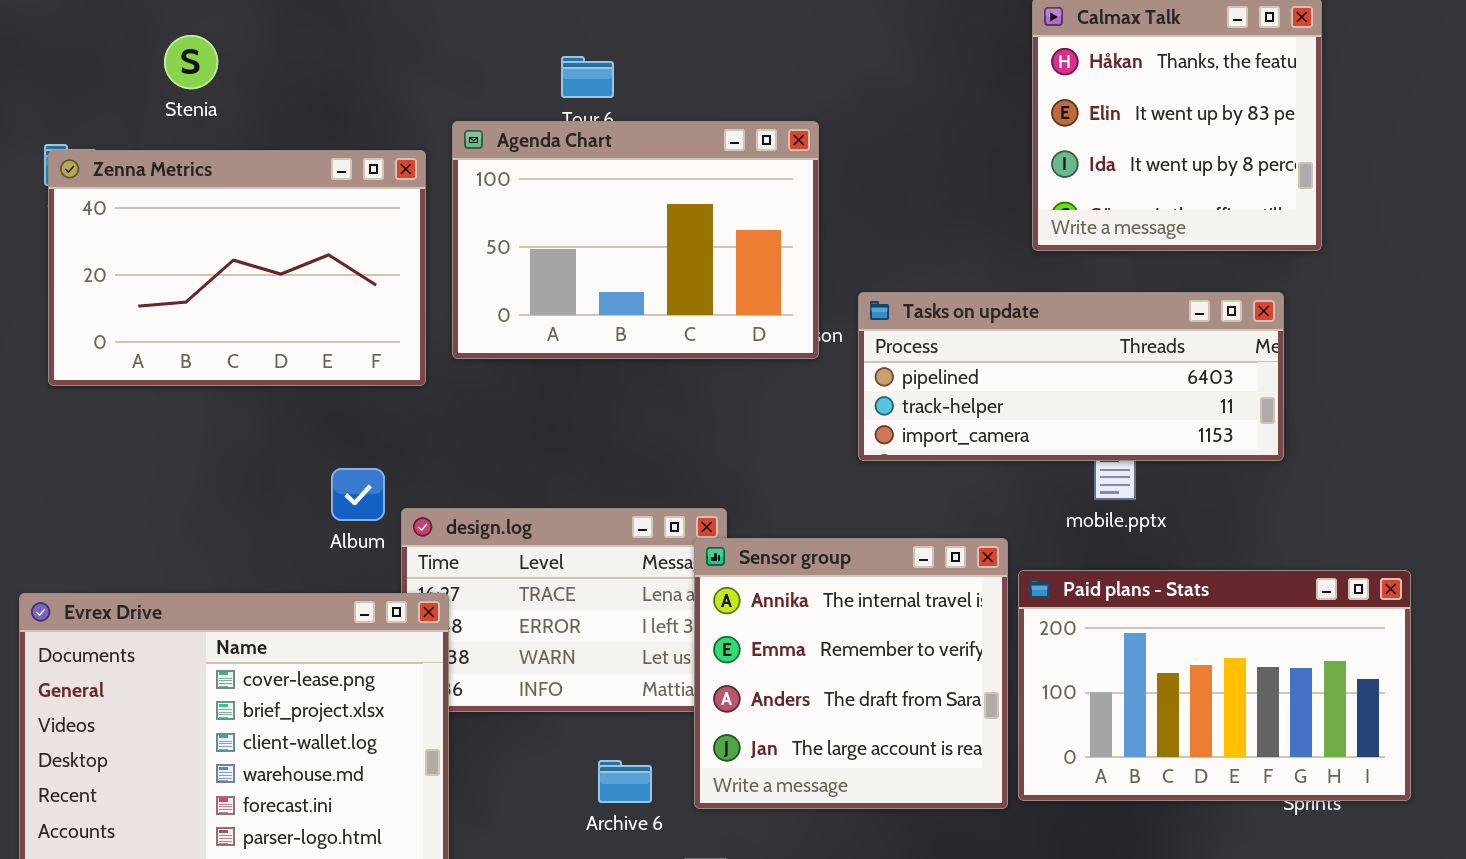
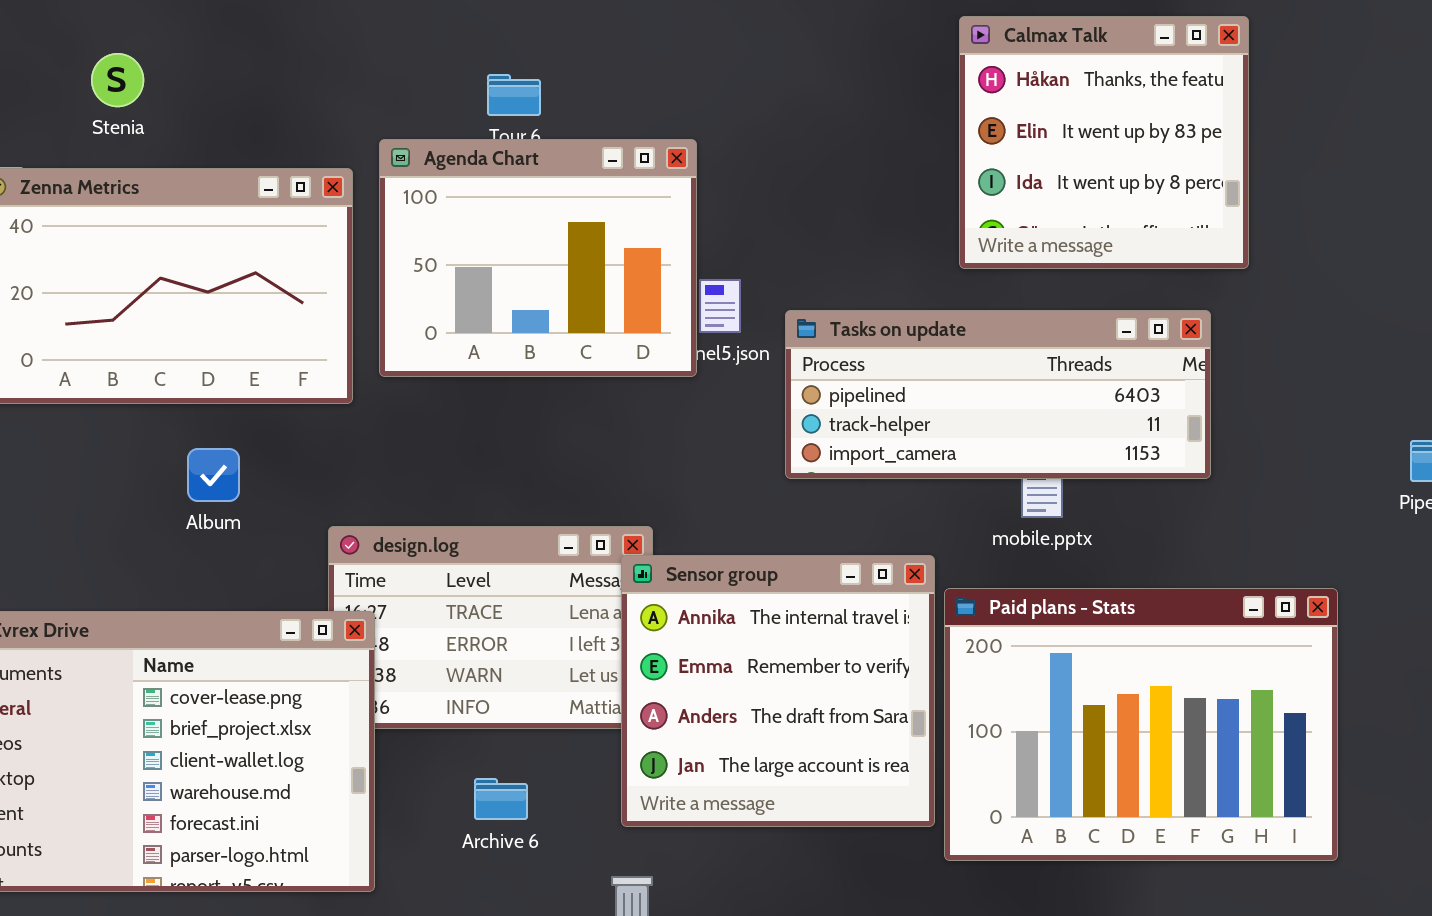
Agenda Chart: [452,121,819,359] -> [379,139,697,377], resized
Album: [331,468,385,521] -> [187,448,240,502], moved
Paid plans - Stats: [1018,570,1411,801] -> [944,588,1338,861], resized
Archive 6: [598,760,652,803] -> [474,778,528,820], moved

